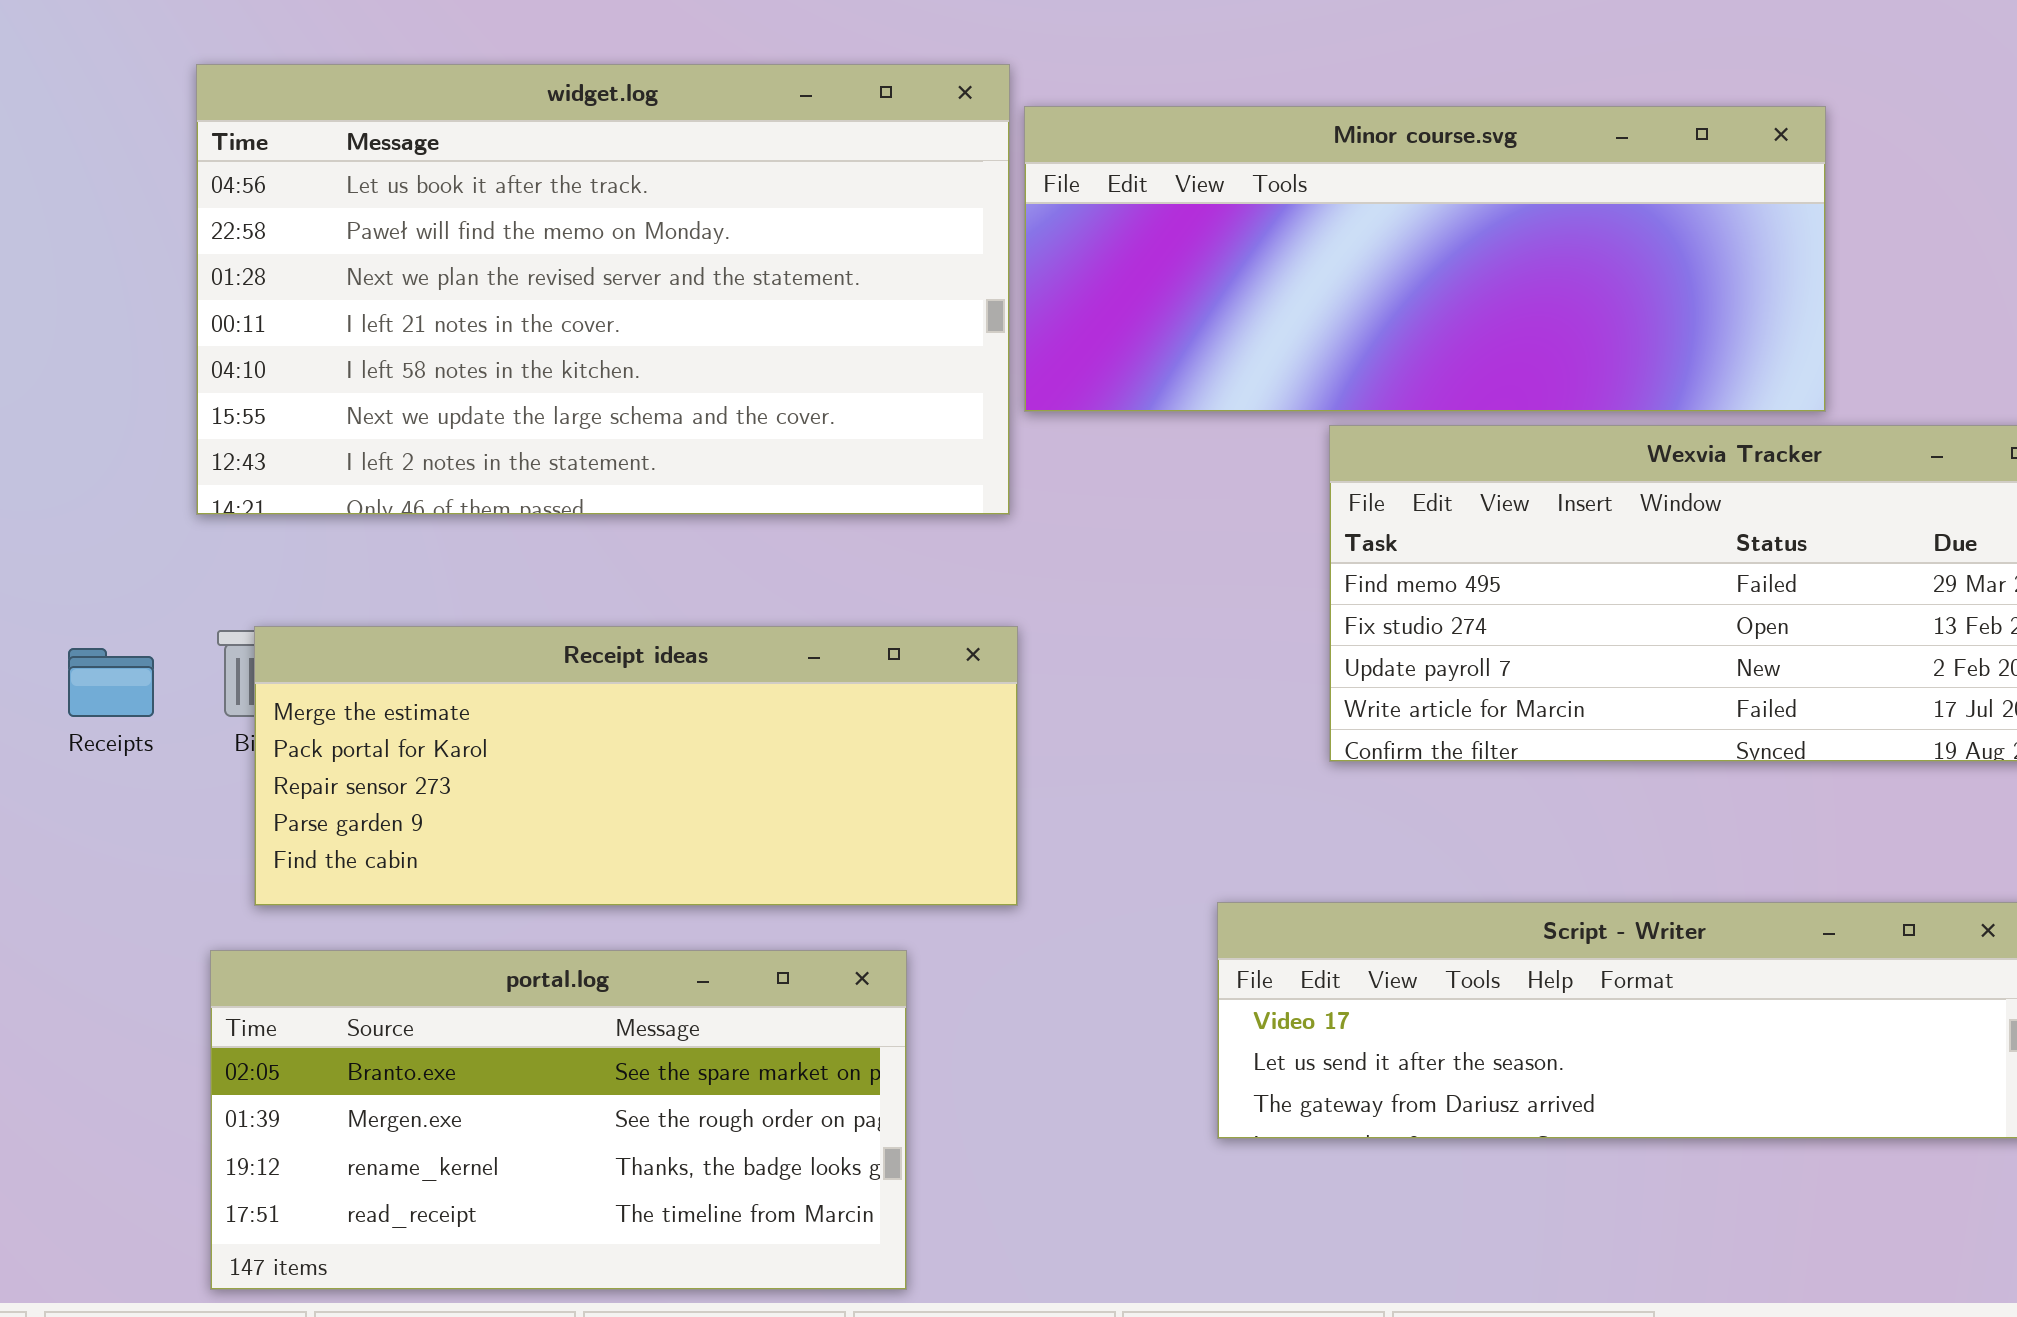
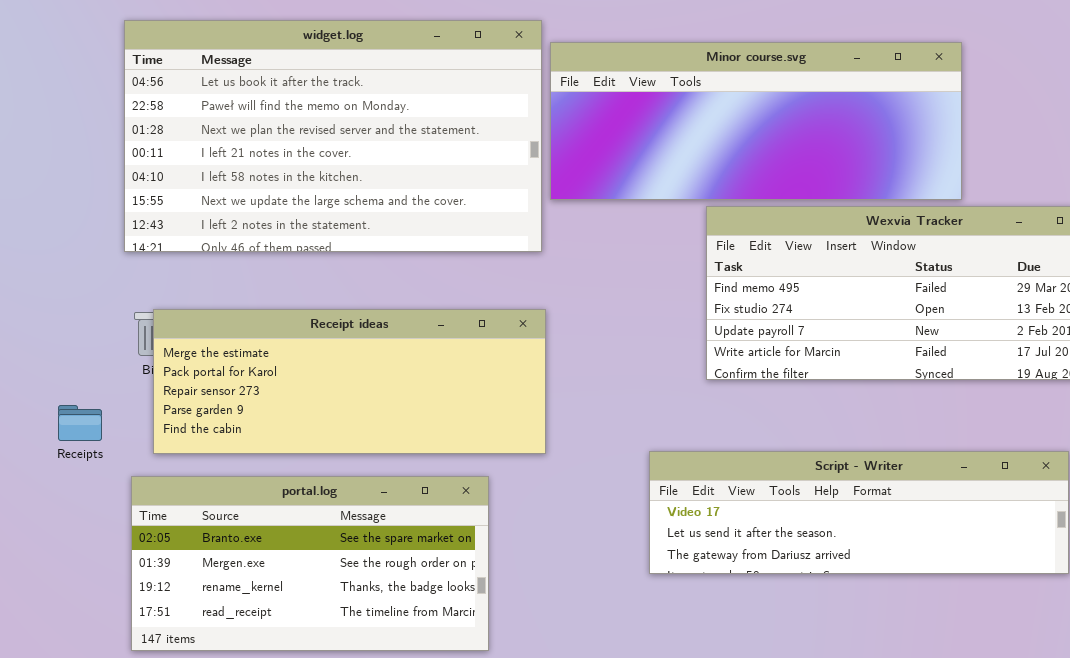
Receipts: [68,648,154,717] -> [58,405,102,441], moved

